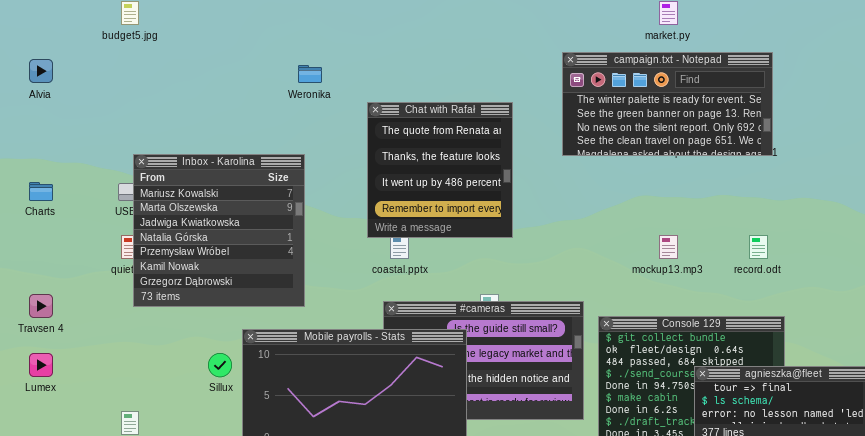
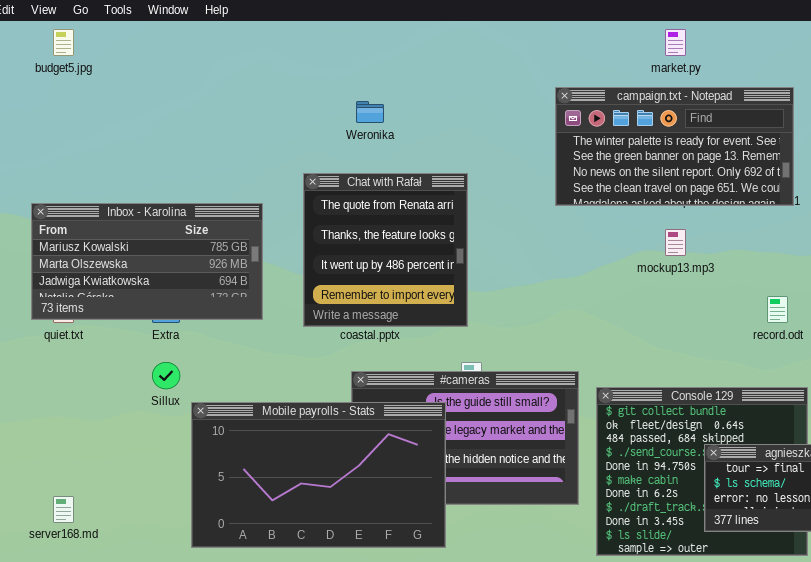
Weronika: [298,65,322,83] -> [356,101,384,123], moved
Chat with Rafał: [367,102,513,238] -> [303,173,468,327], moved
Inbox - Karolina: [133,154,305,307] -> [31,203,263,320], resized
mockup13.mp3: [659,235,678,259] -> [665,229,686,256], moved
Sillux: [208,353,232,377] -> [152,362,180,389], moved

